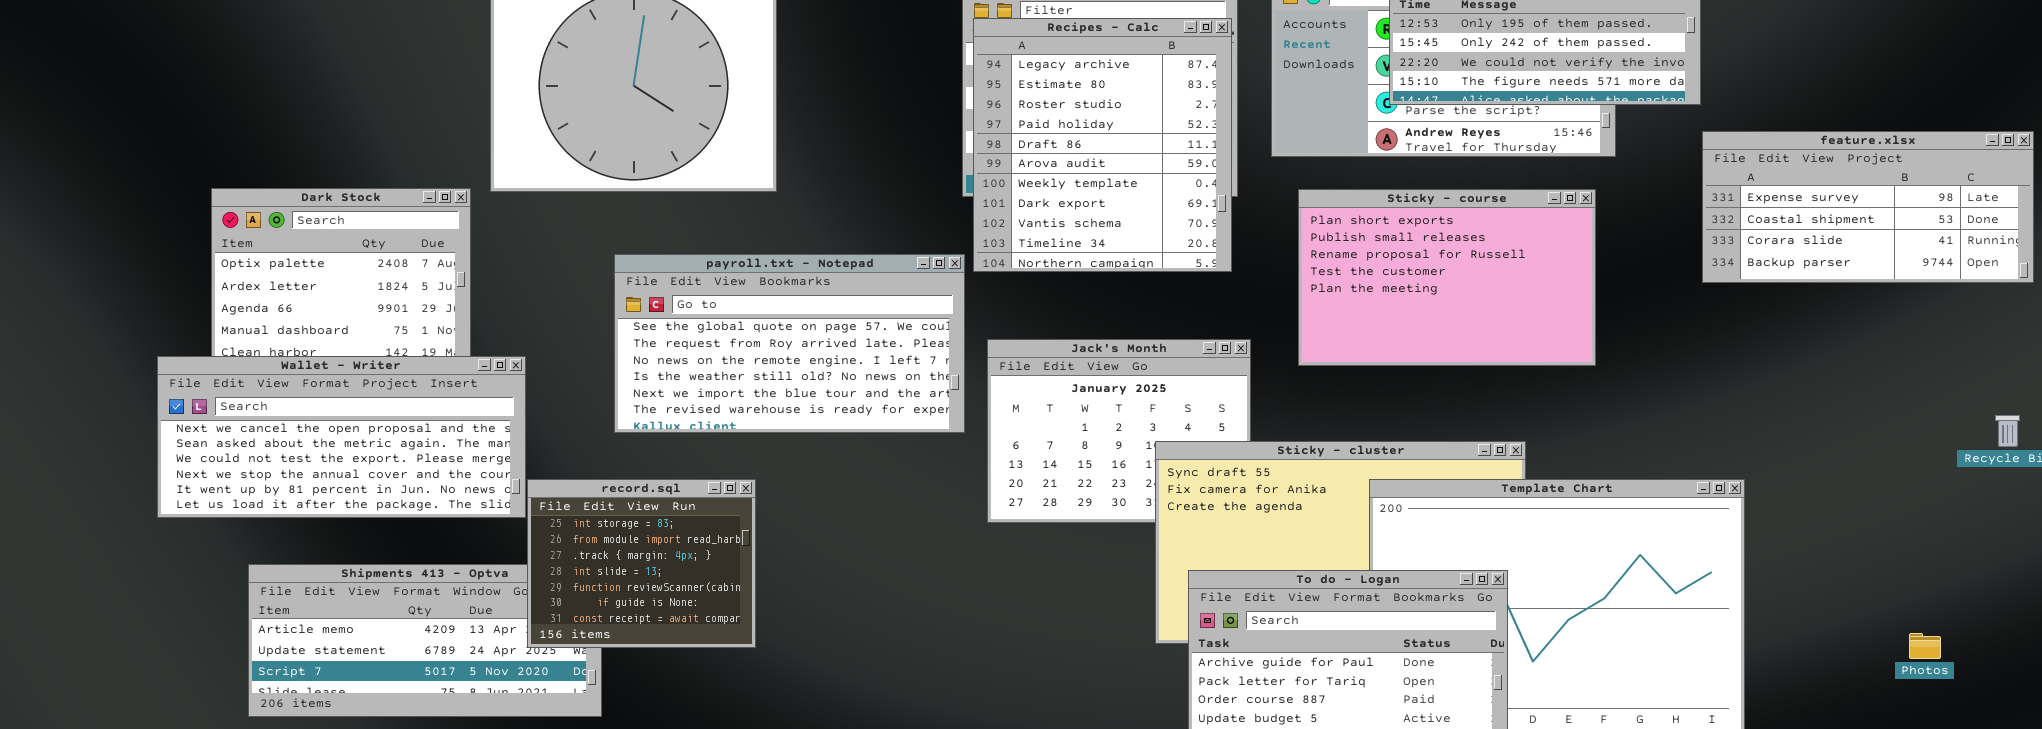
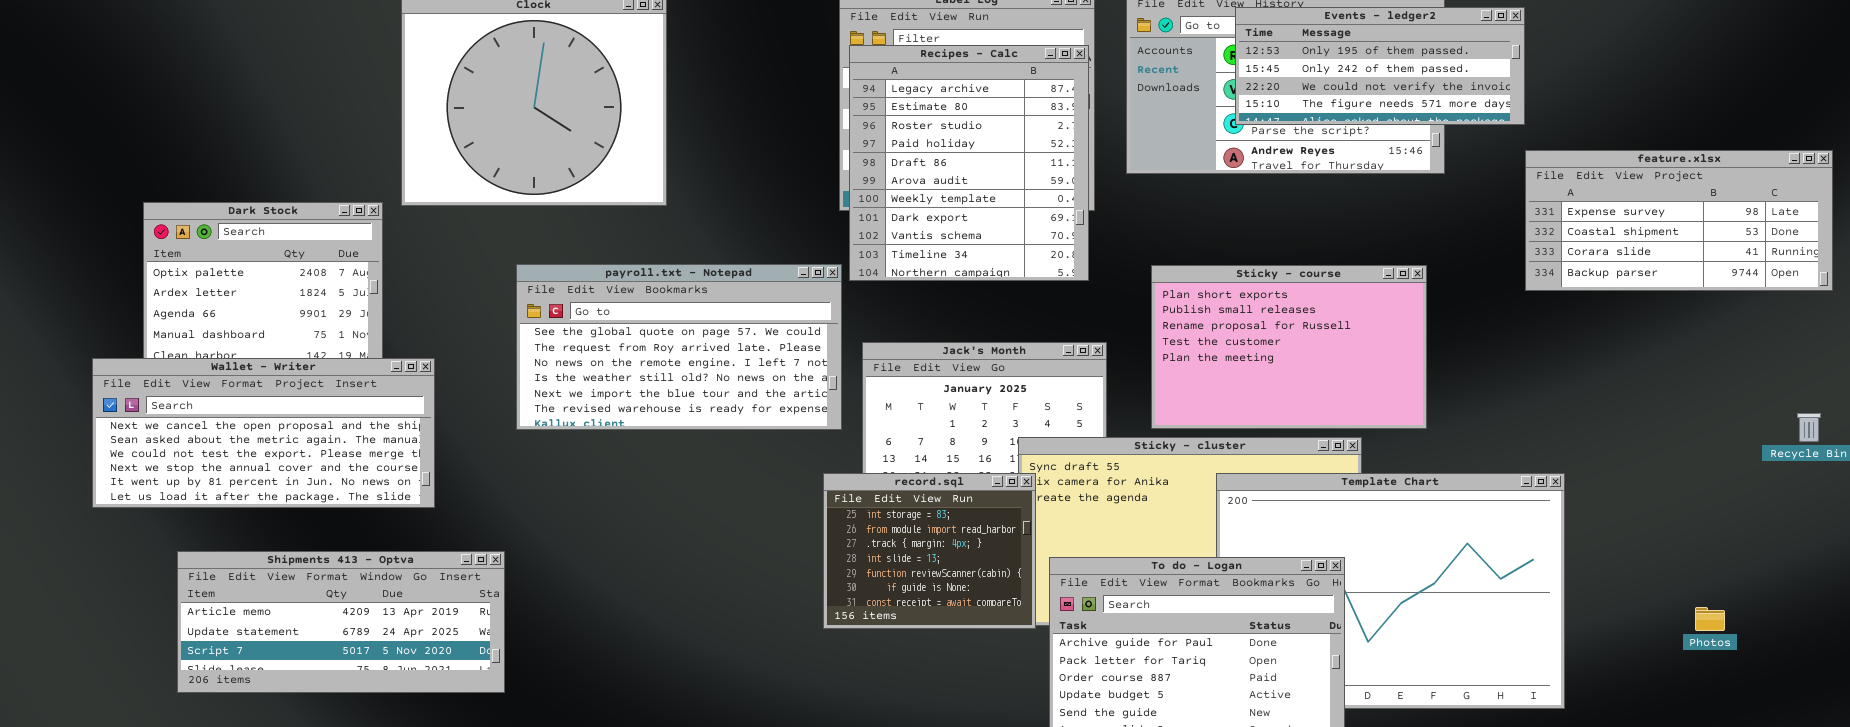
Sticky - course: [1298,189,1596,366] -> [1151,265,1427,429], moved
record.sql: [527,479,756,648] -> [823,473,1036,629], moved
Photos: [1909,633,1941,659] -> [1695,607,1725,631], moved

